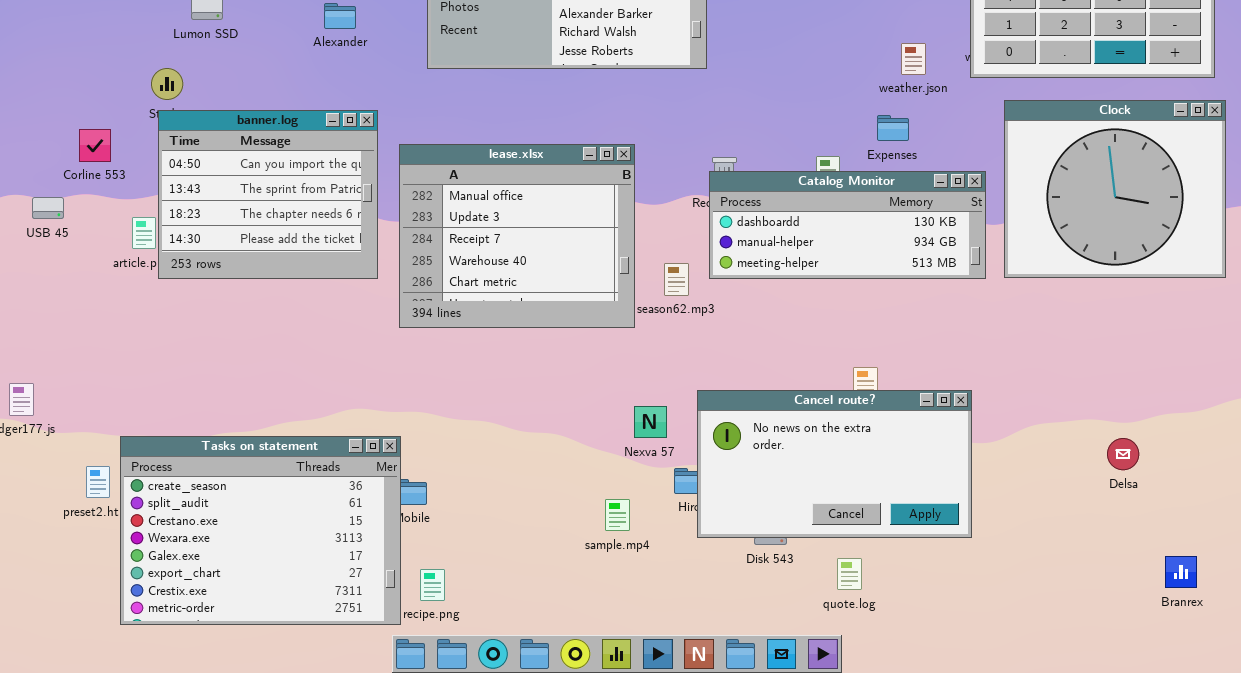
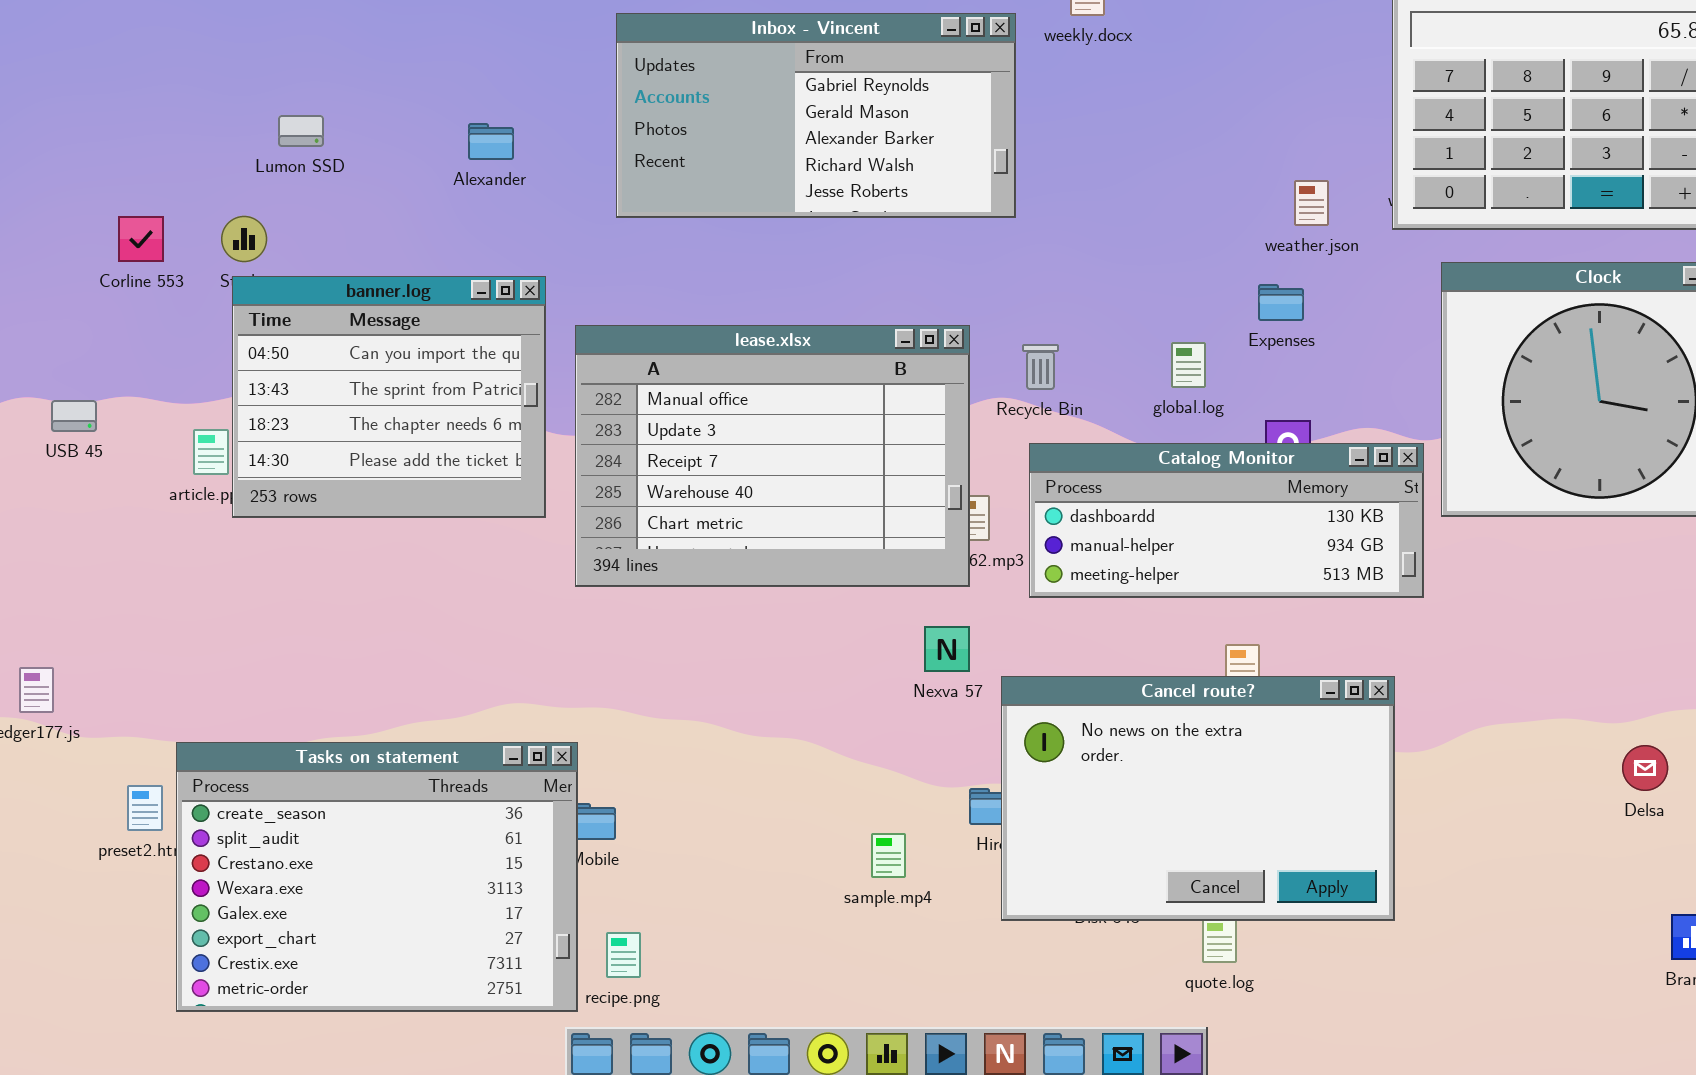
Corline 553: [79,129,111,162] -> [118,216,164,262], moved
lease.xlsx: [399,144,635,328] -> [575,325,970,587], resized
Catalog Monitor: [709,171,986,279] -> [1029,443,1424,598], moved
Cancel route?: [697,390,972,538] -> [1001,676,1395,921], resized
Nexva 57: [634,406,667,438] -> [924,626,970,672], moved
Delsa: [1107,438,1139,470] -> [1622,745,1668,791], moved

